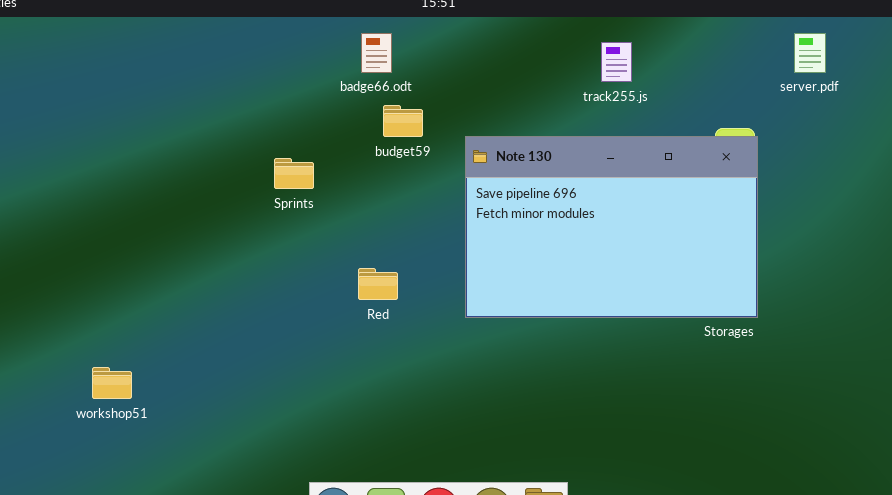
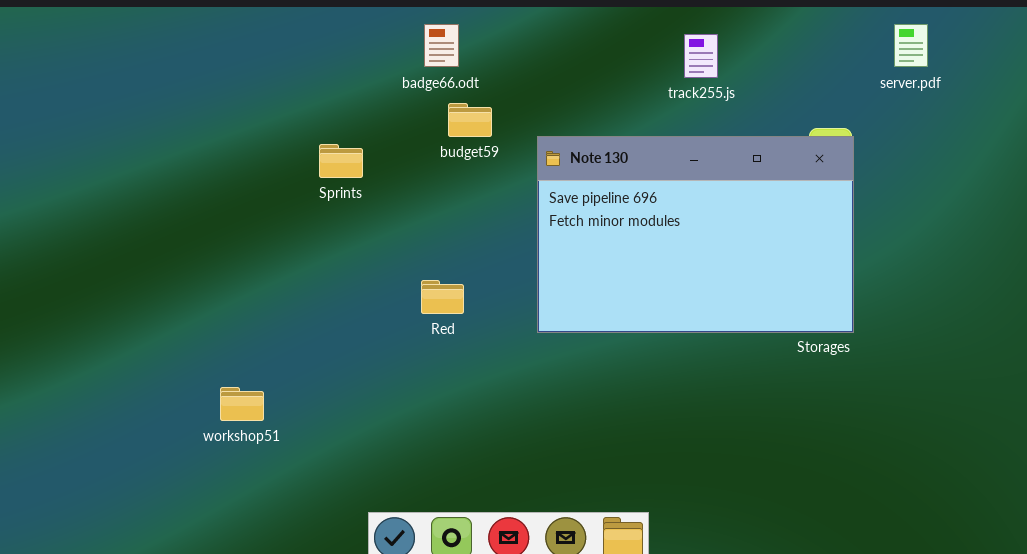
Sprints: [274,158,314,189] -> [319,144,363,178], moved
workshop51: [92,367,132,399] -> [220,387,264,421], moved

